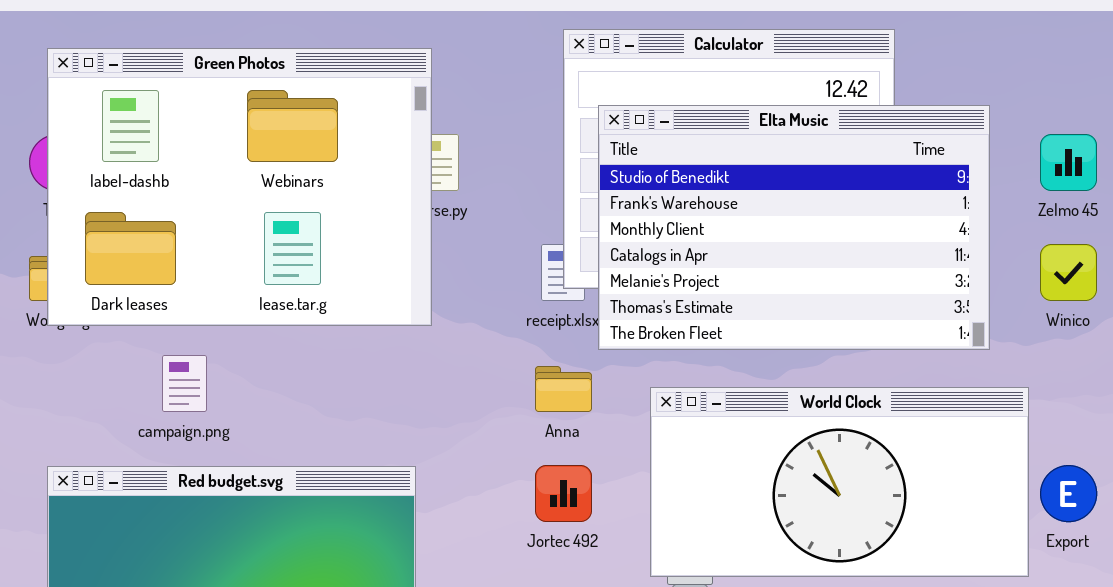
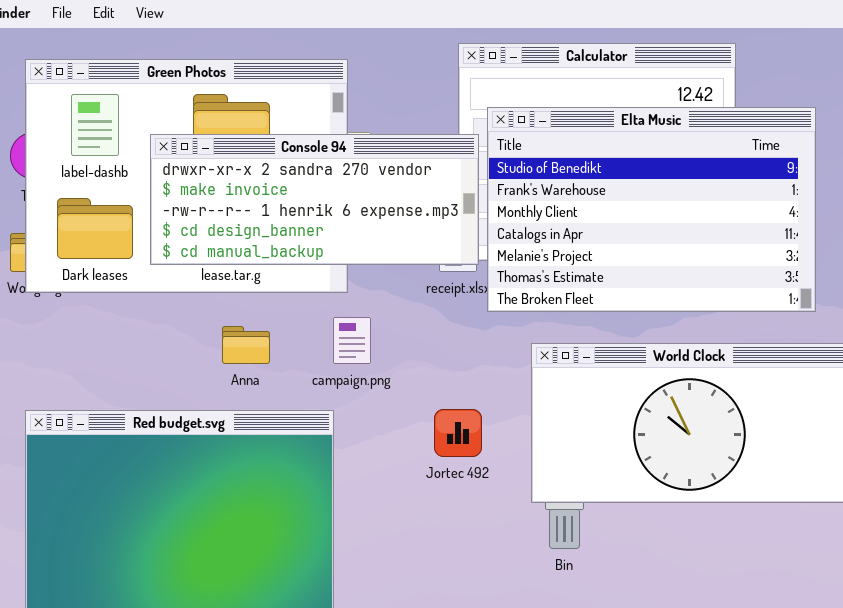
Console 94: none -> [150,134,479,265], opened
campaign.png: [162,355,207,412] -> [333,317,371,364], moved
Anna: [535,366,592,412] -> [222,326,270,364], moved

